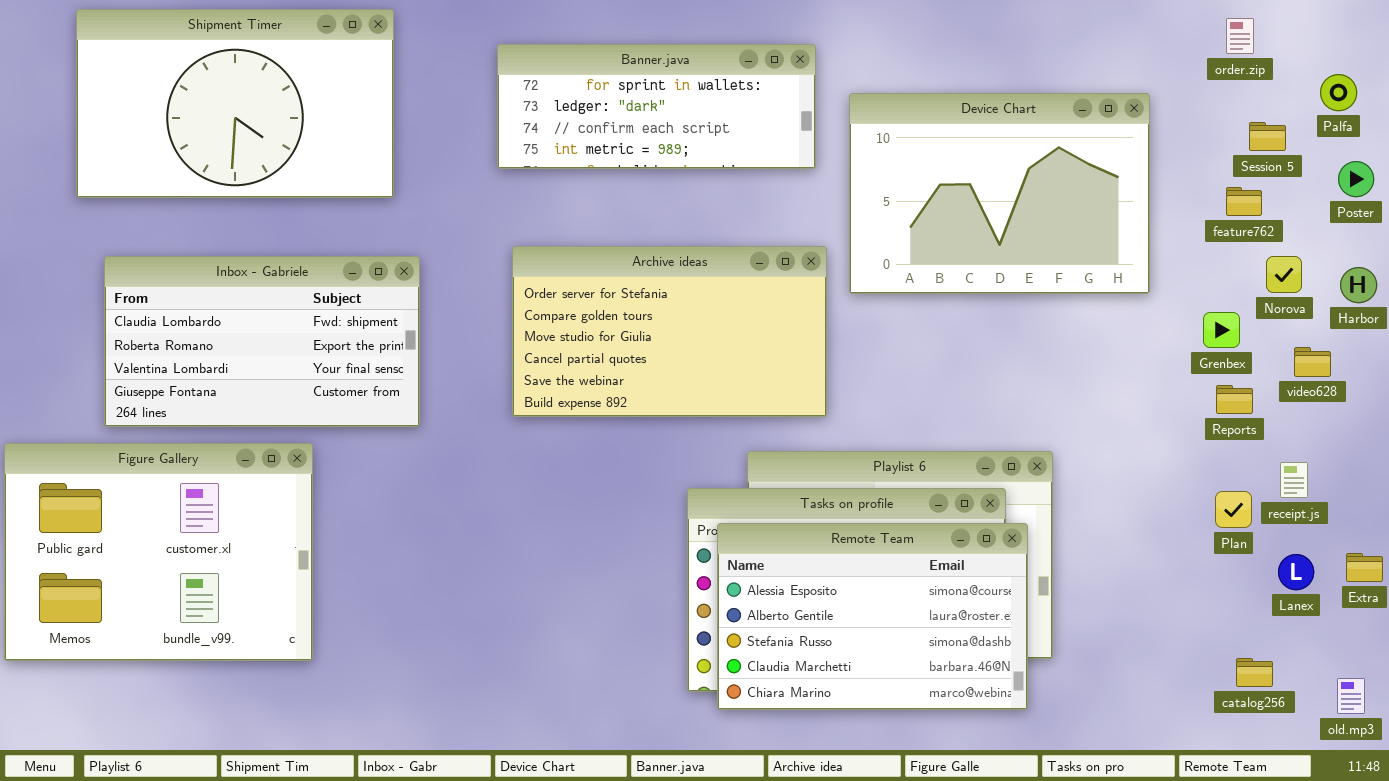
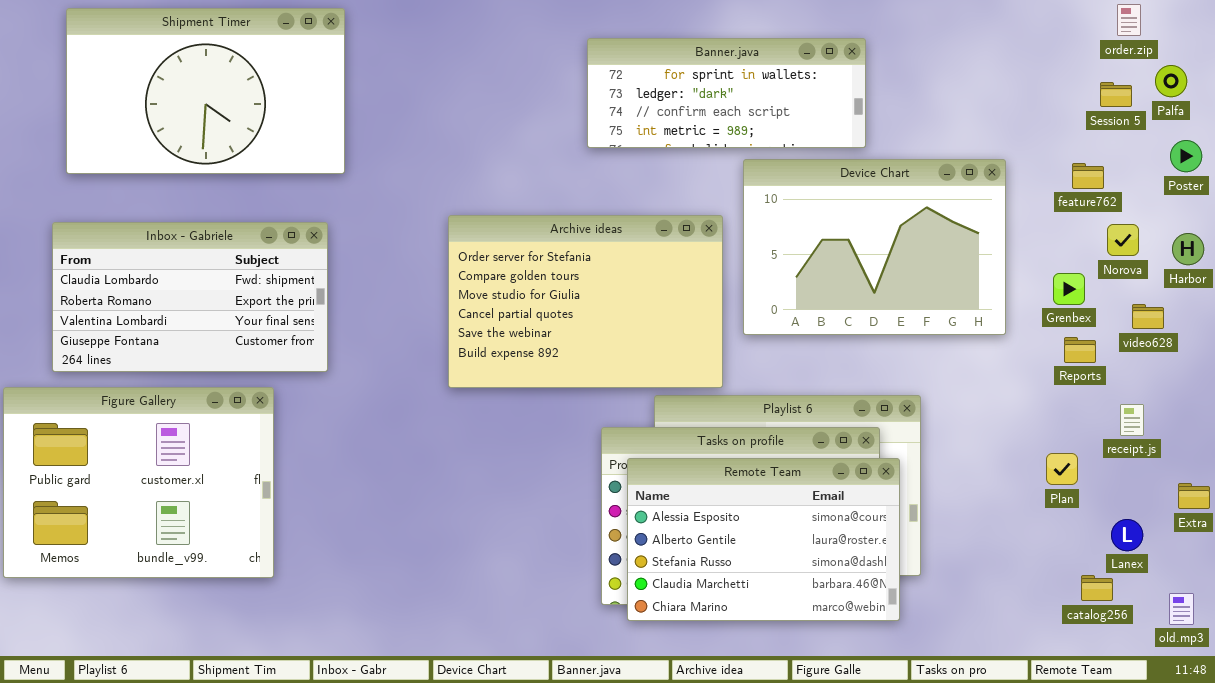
order.zip: [1226,18,1254,54] -> [1117,4,1141,36], moved
Banner.java: [497,44,816,169] -> [587,38,866,148], moved
Device Chart: [849,93,1150,294] -> [743,159,1006,335], moved
Session 5: [1249,122,1286,151] -> [1100,82,1132,107], moved
Archive ideas: [512,246,827,417] -> [448,215,723,388], resized
Inbox - Gabriele: [104,256,420,427] -> [52,222,328,372], moved
Plan: [1215,491,1252,528] -> [1046,453,1078,485], moved
Lanex: [1278,554,1314,590] -> [1111,519,1143,551], moved

